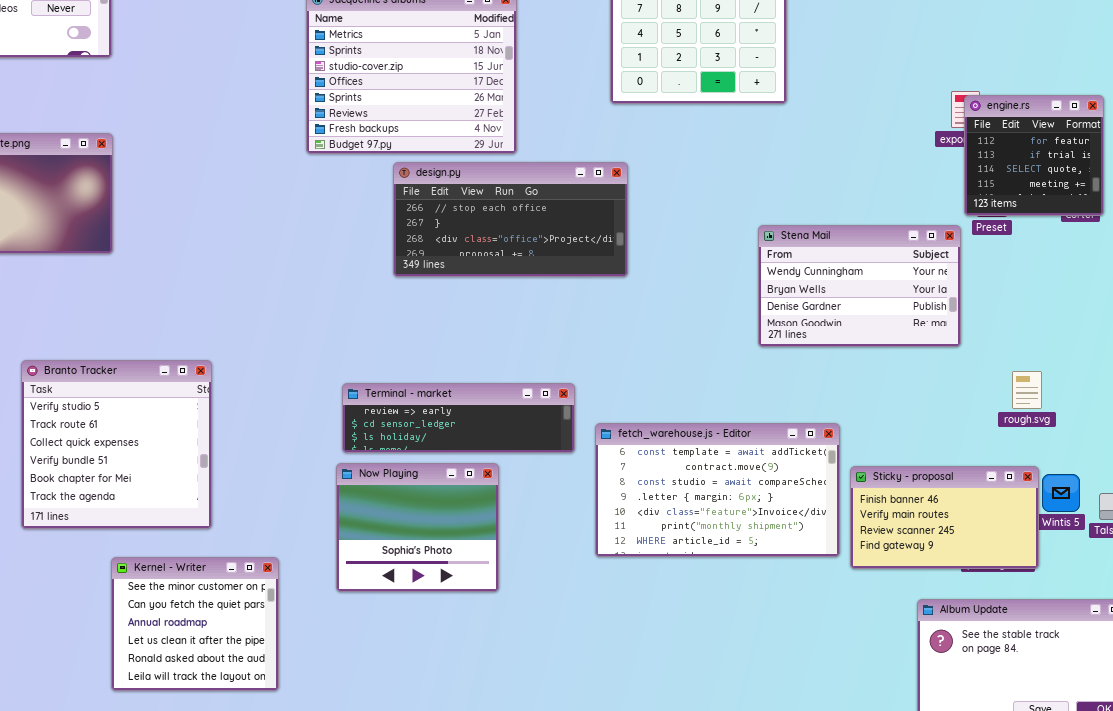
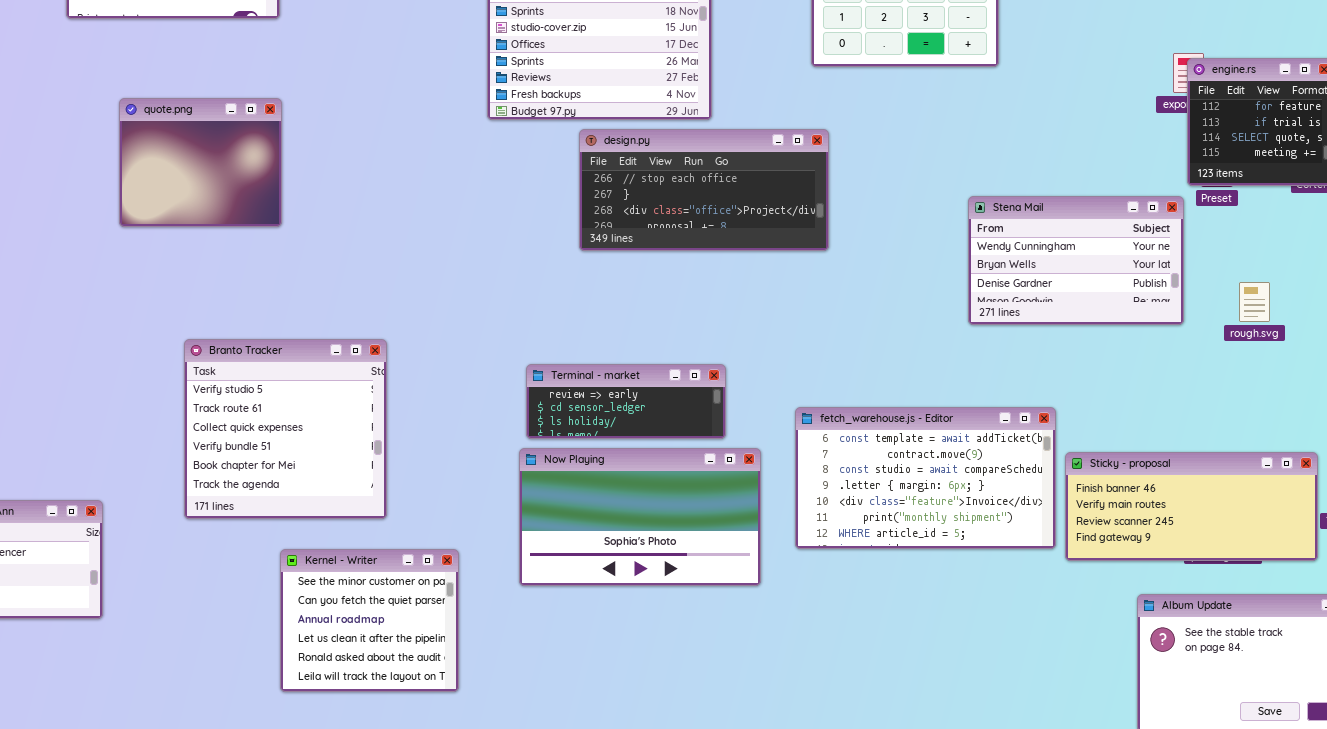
rough.svg: [1012,371,1042,409] -> [1239,282,1270,322], moved
Terminal - market: [342,383,575,453] -> [526,364,726,439], resized
Now Playing: [336,463,499,592] -> [519,448,761,586], resized
Sticky - proposal: [850,466,1039,569] -> [1065,452,1318,561], resized

